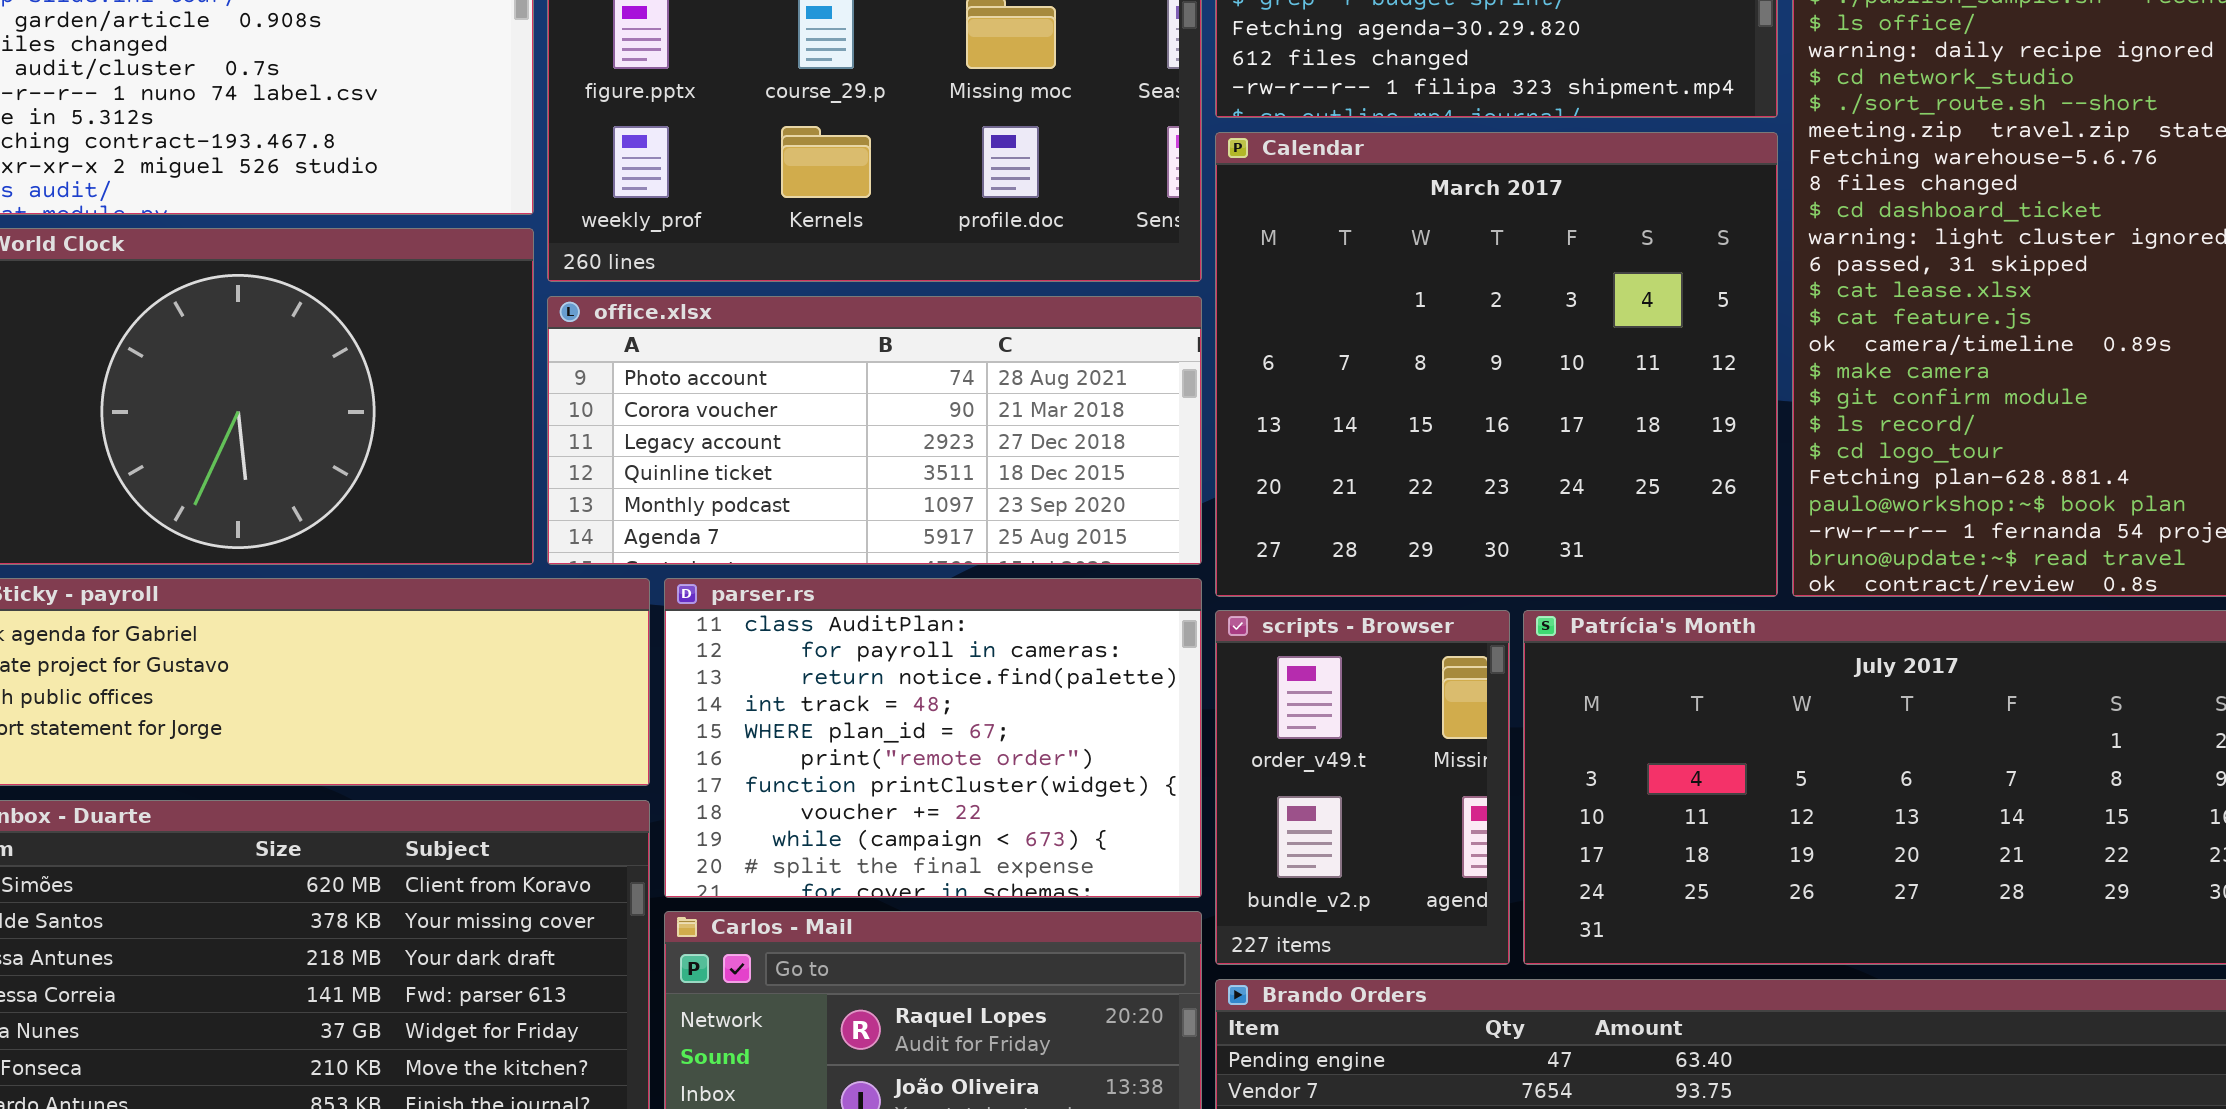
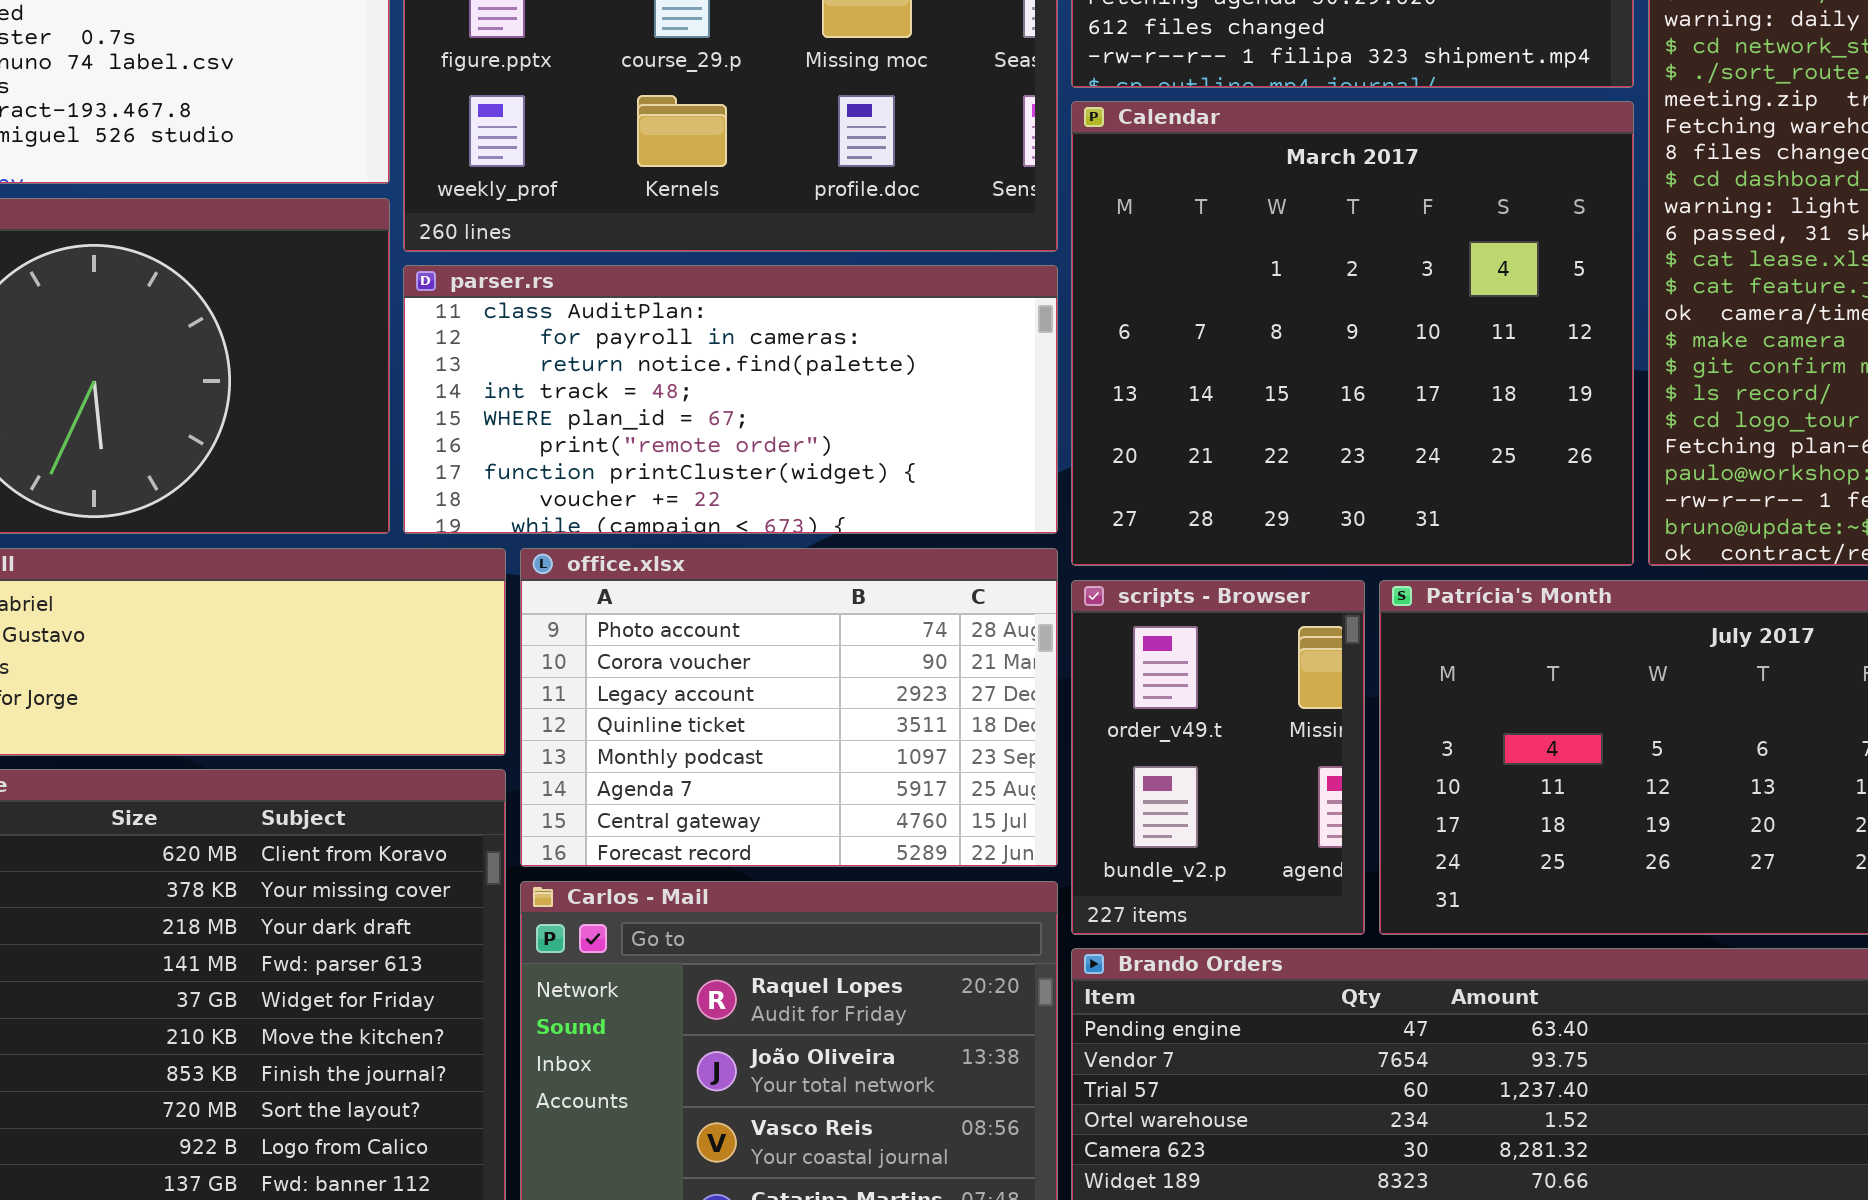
office.xlsx: [547,296,1202,565] -> [520,548,1058,867], moved, resized
parser.rs: [664,578,1202,898] -> [403,265,1058,534], moved, resized

